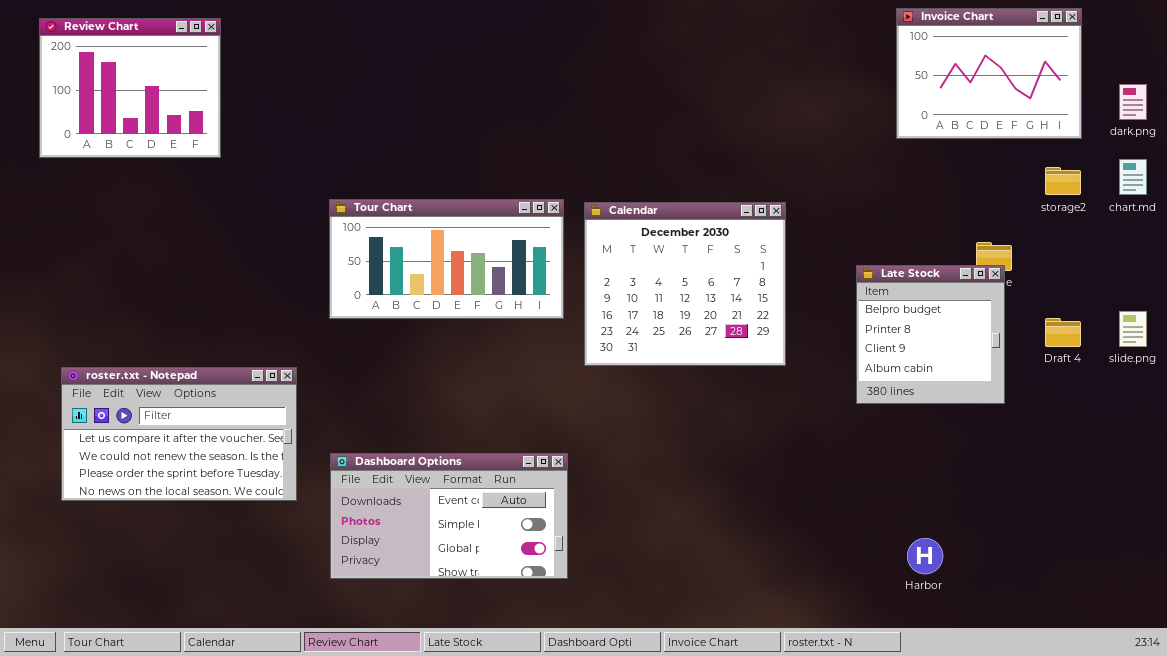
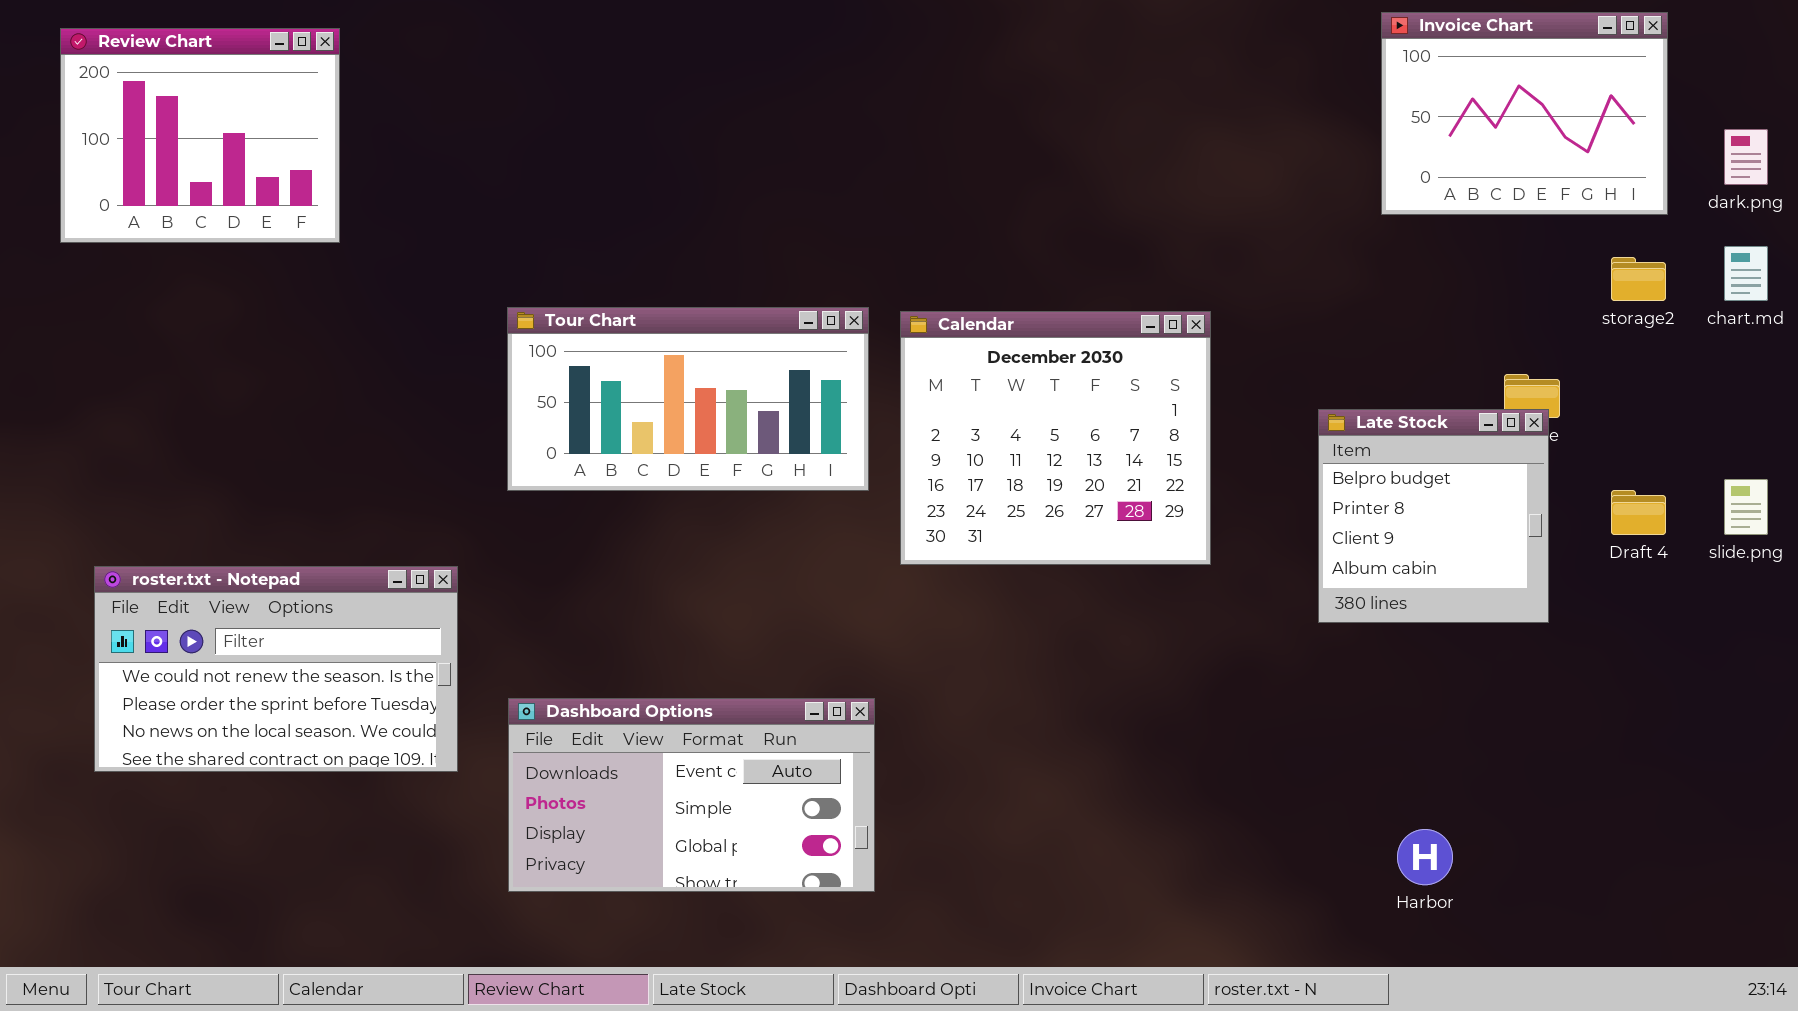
roster.txt - Notepad: [61,367,297,501] -> [94,566,458,772], scrolled down 1 row

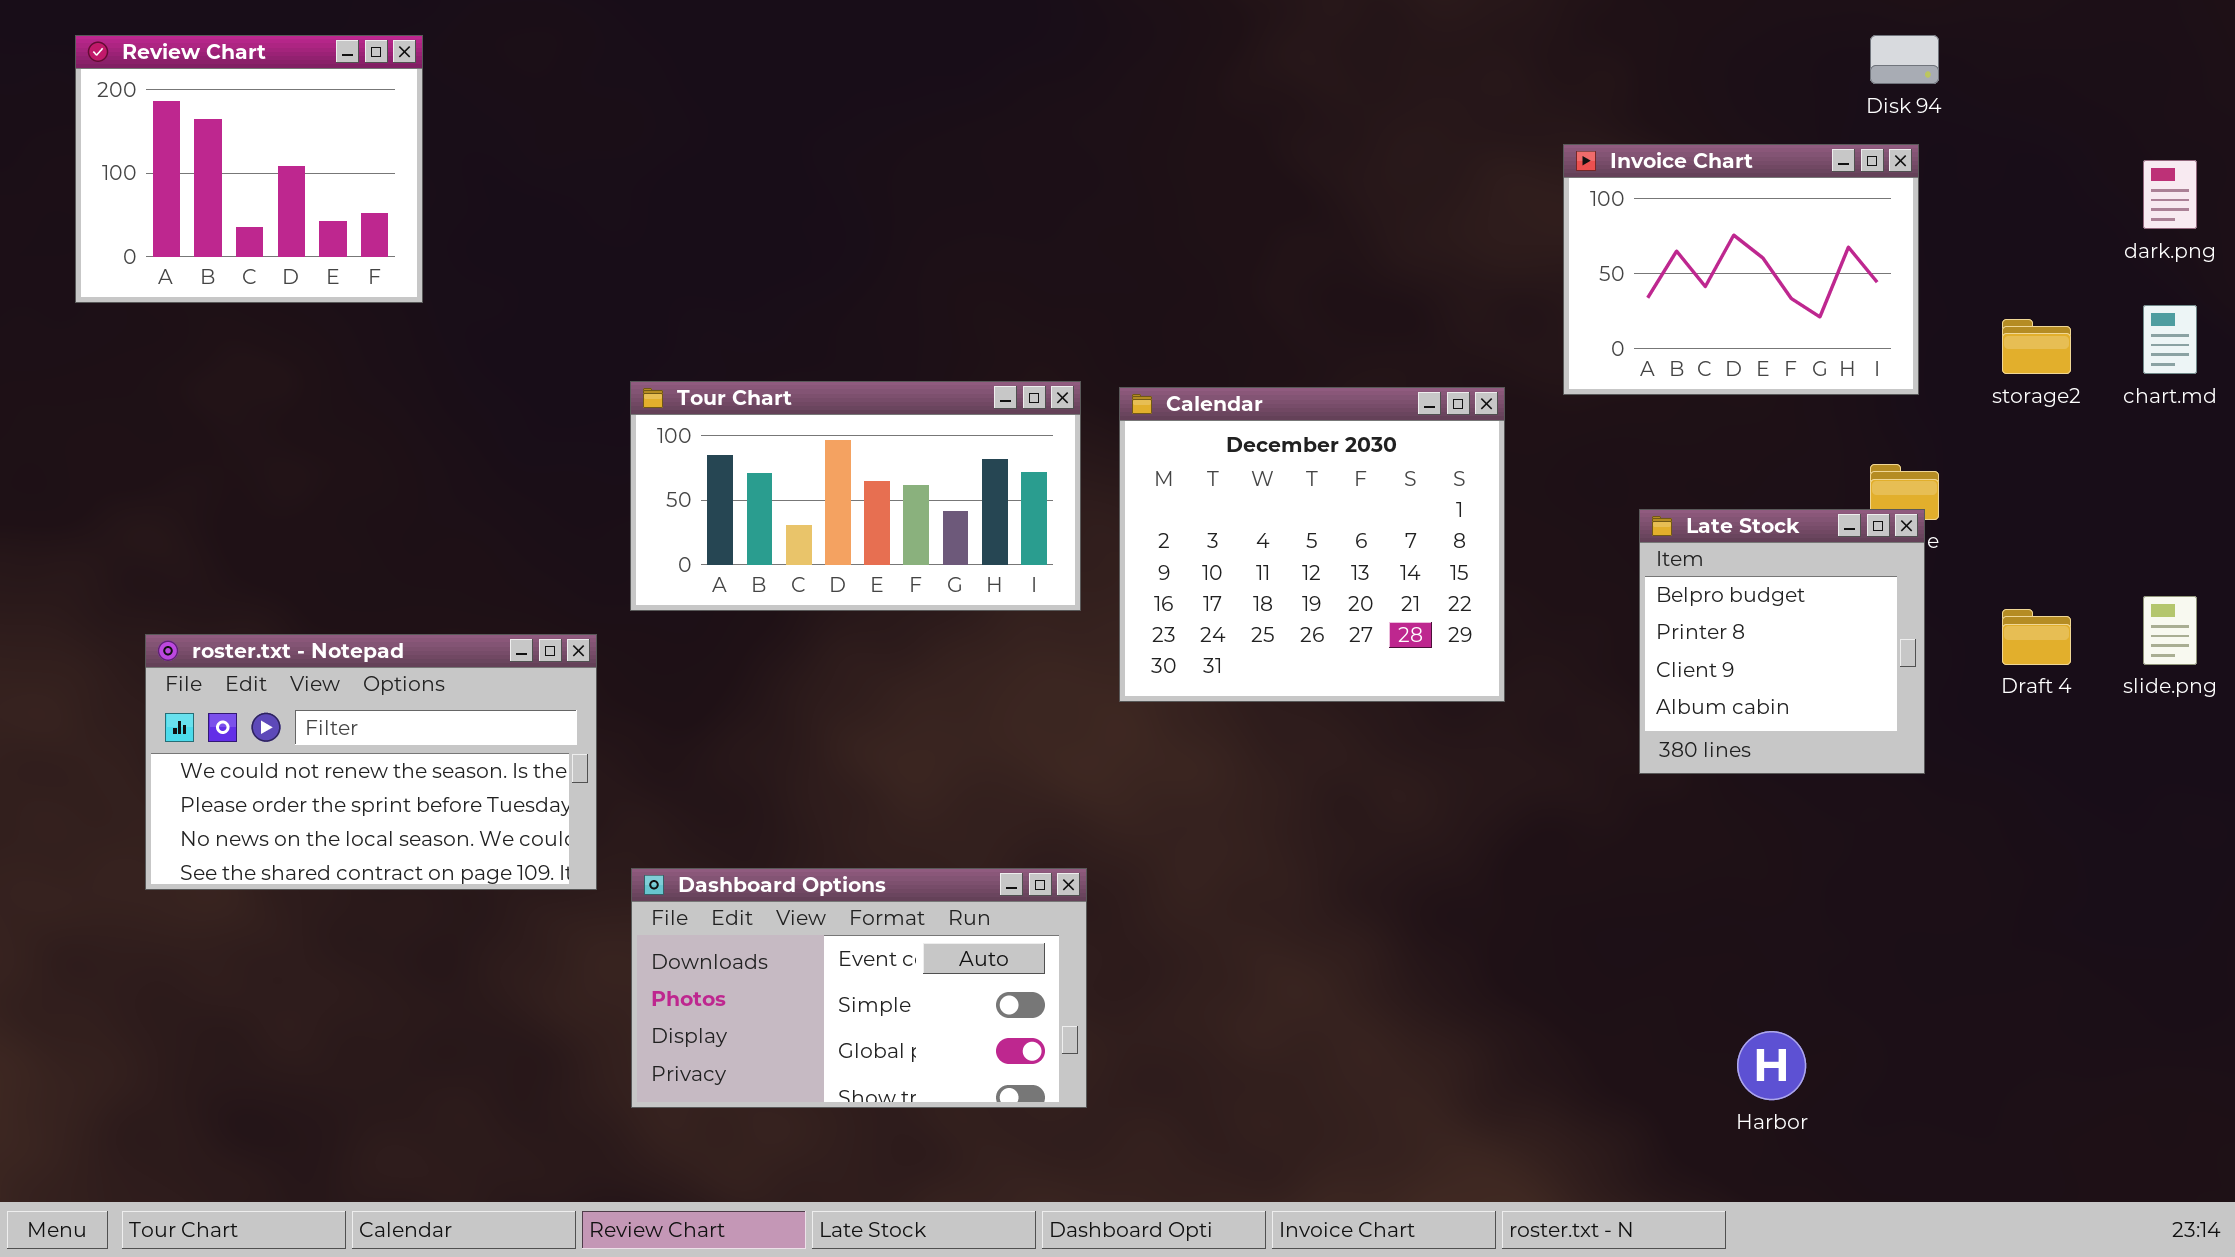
Invoice Chart: [1381,12,1668,215] -> [1563,144,1919,395], moved
roster.txt - Notepad: [94,566,458,772] -> [145,634,597,890], moved

